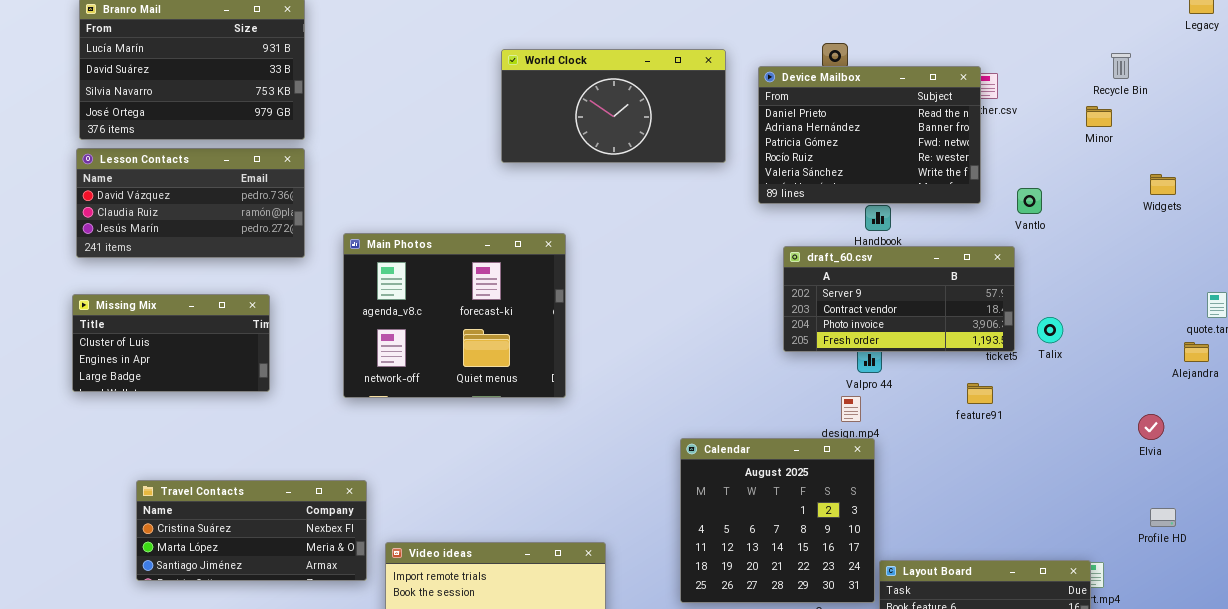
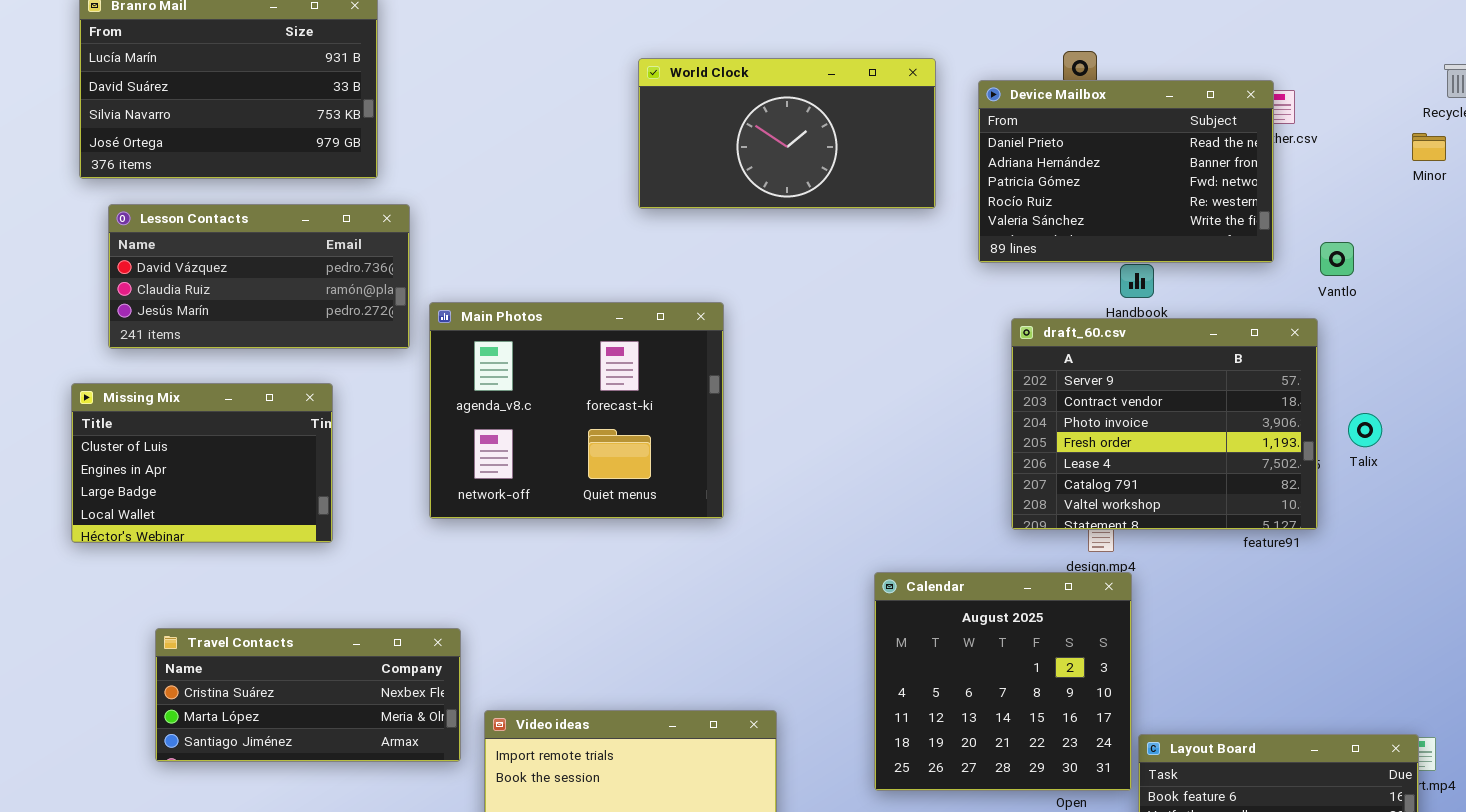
Lesson Contacts: [76,148,305,258] -> [108,204,410,349], moved
draft_60.csv: [783,246,1015,352] -> [1011,318,1318,530], resized
Missing Mix: [72,294,270,392] -> [71,383,333,543], resized

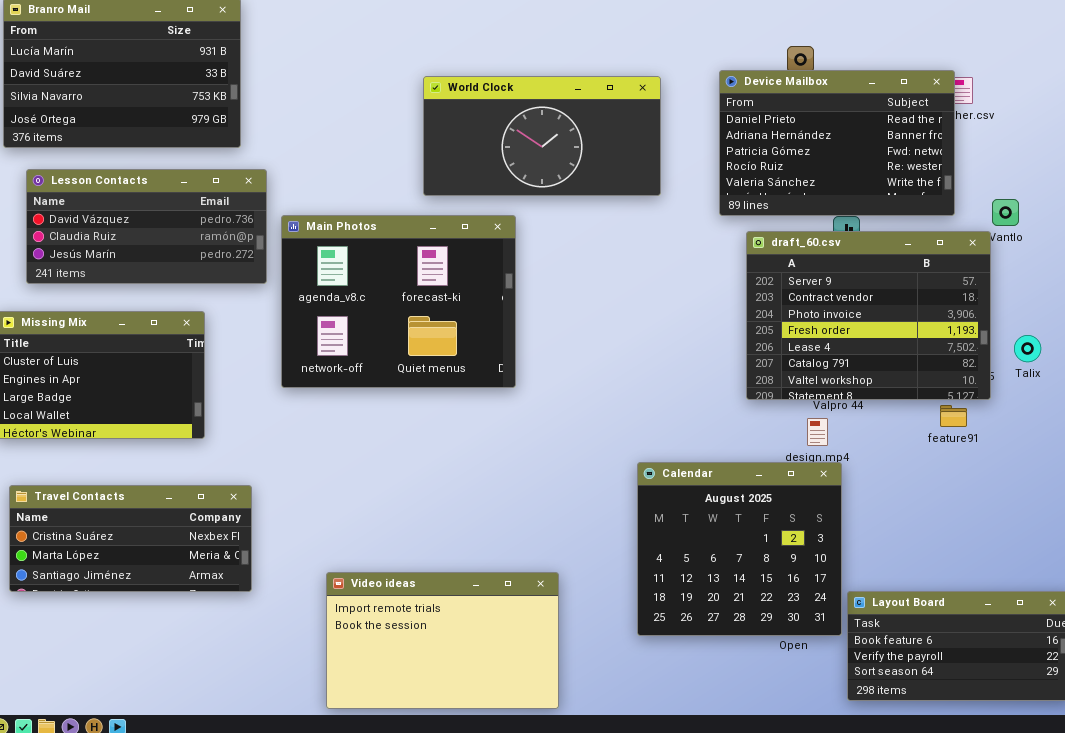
World Clock: [638,58,936,209] -> [423,76,661,196], moved
Main Photos: [429,302,724,519] -> [281,215,516,388], moved
draft_60.csv: [1011,318,1318,530] -> [746,231,991,400], moved
Travel Contacts: [155,628,461,762] -> [9,485,252,592], moved

